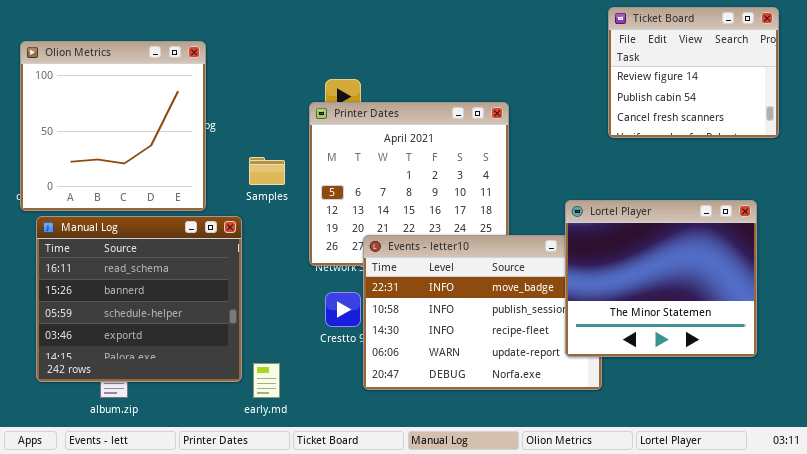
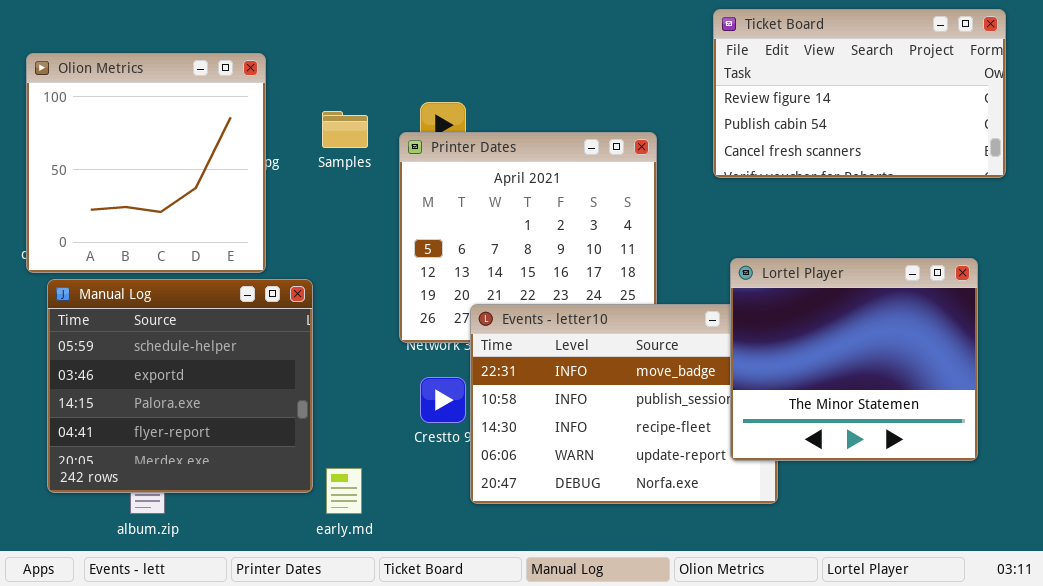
Ticket Board: [608,7,779,138] -> [713,9,1006,178], resized
Samples: [249,157,285,185] -> [322,111,368,148], moved
Manual Log: [36,216,242,382] -> [47,279,313,493], scrolled down 2 rows

